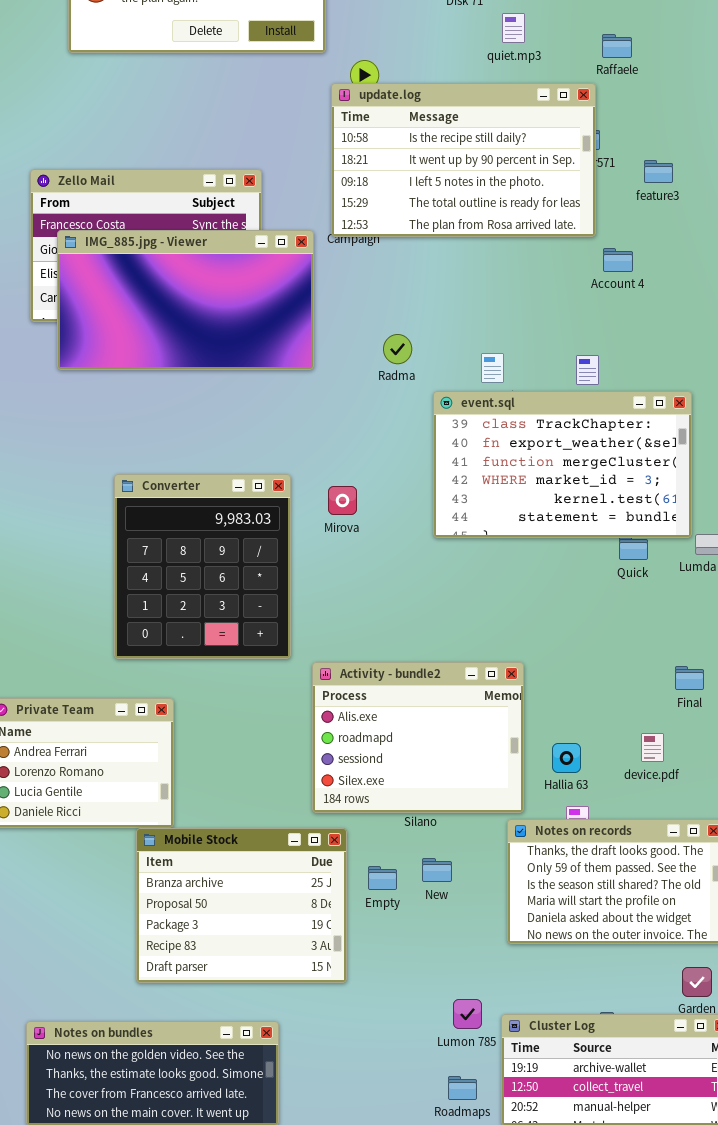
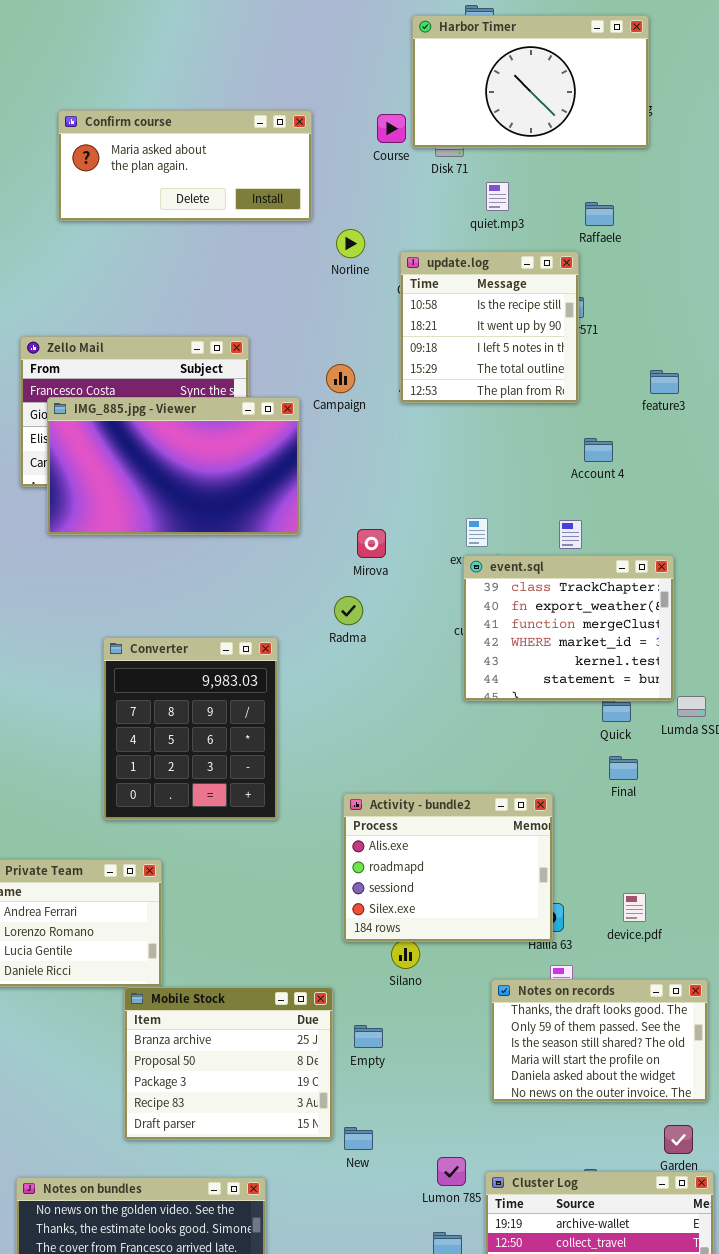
update.log: [331,83,596,237] -> [400,251,579,403], resized
feature3: [644,160,673,183] -> [650,370,679,394], moved
Account 4: [603,248,633,272] -> [584,438,613,462], moved
Radma: [383,334,412,364] -> [334,596,363,625], moved
event.sql: [433,391,692,538] -> [463,555,674,701], resized
Mirova: [328,486,357,515] -> [357,529,386,558], moved
Activity - bundle2: [312,662,524,813] -> [343,793,553,942], moved
Final: [675,666,704,690] -> [609,756,638,780], moved
New: [422,858,452,882] -> [344,1127,373,1150], moved

